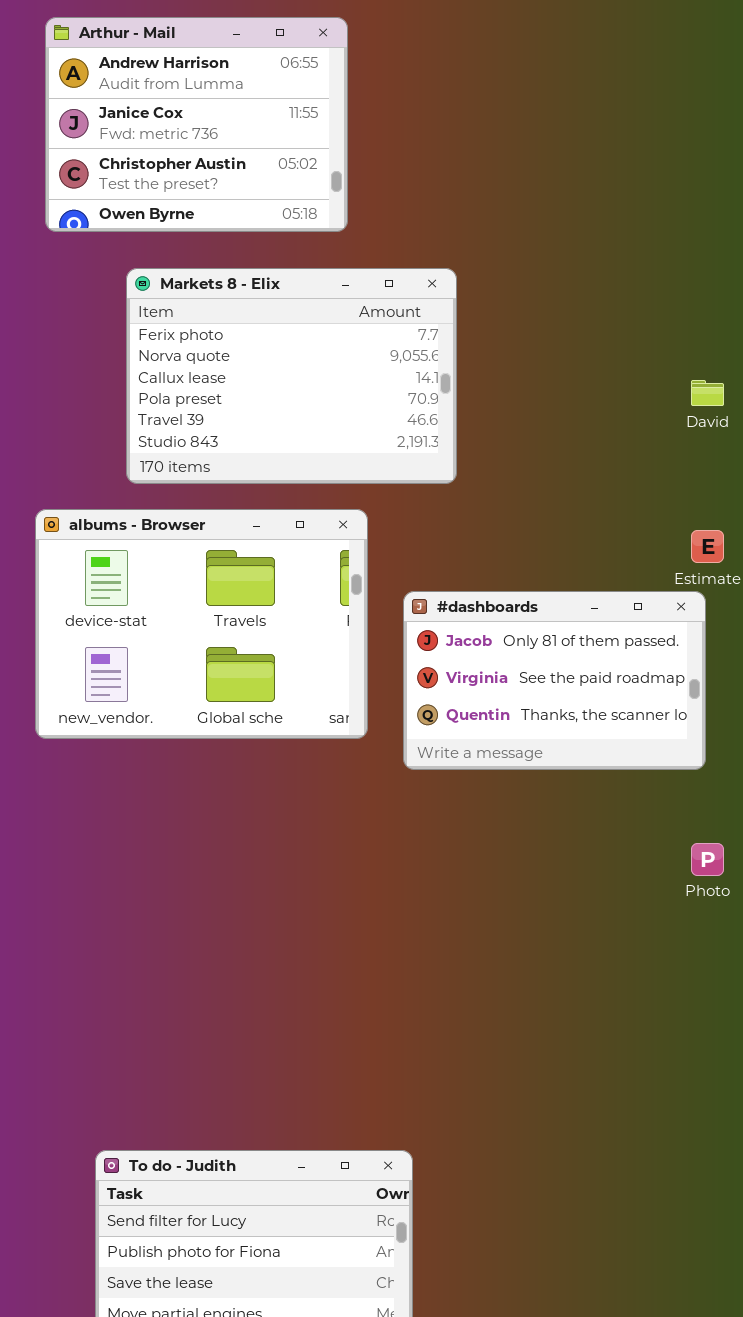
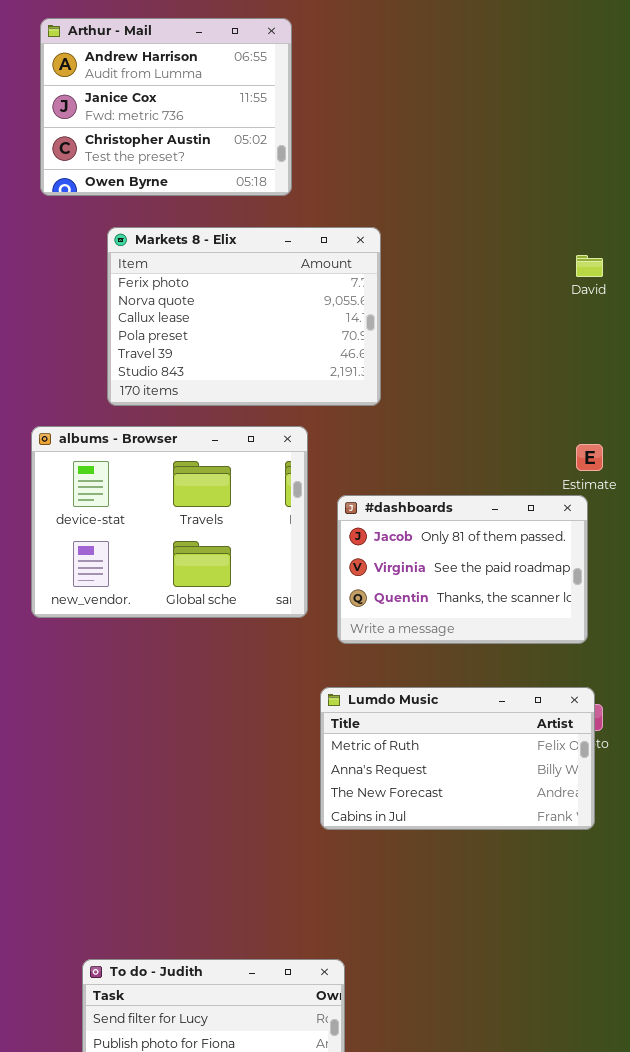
David: [691,380,724,406] -> [576,255,603,277], moved
Lumdo Music: none -> [320,687,595,830], opened

